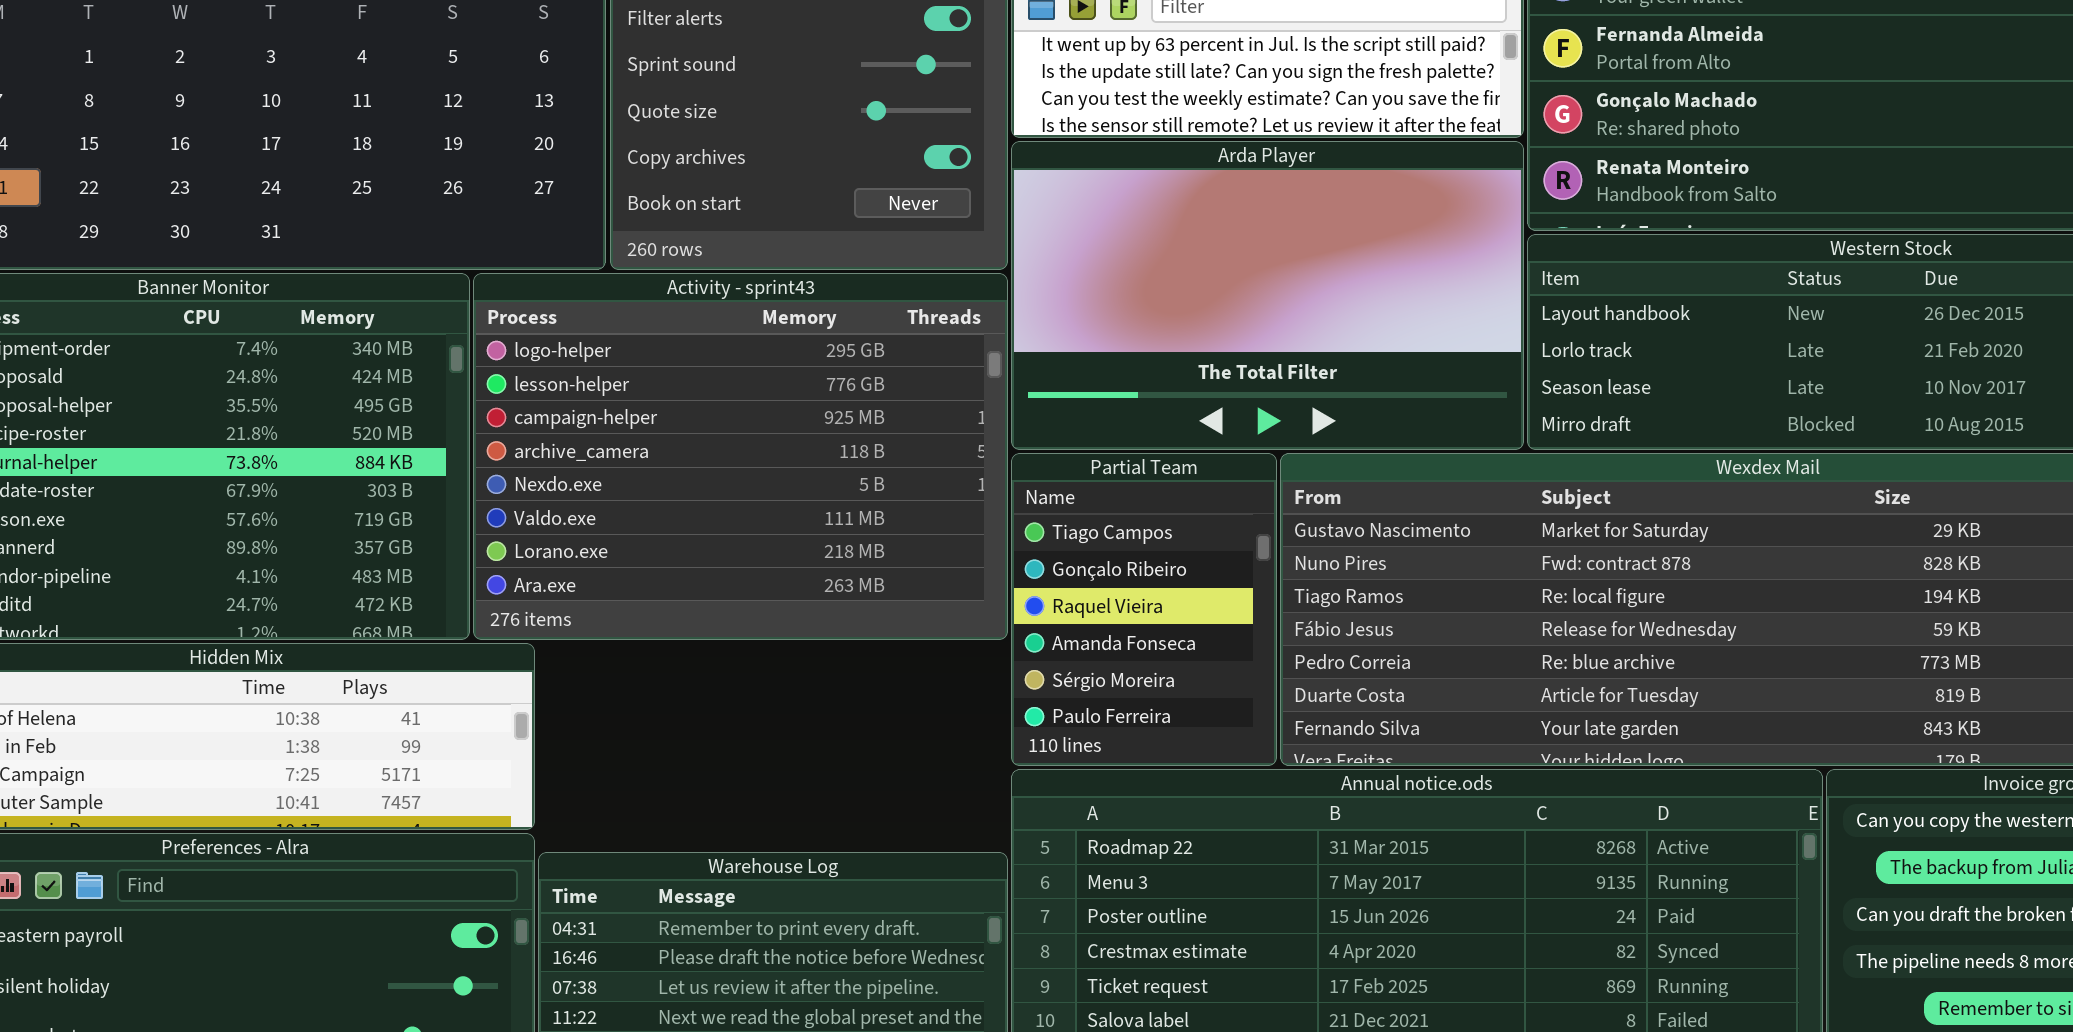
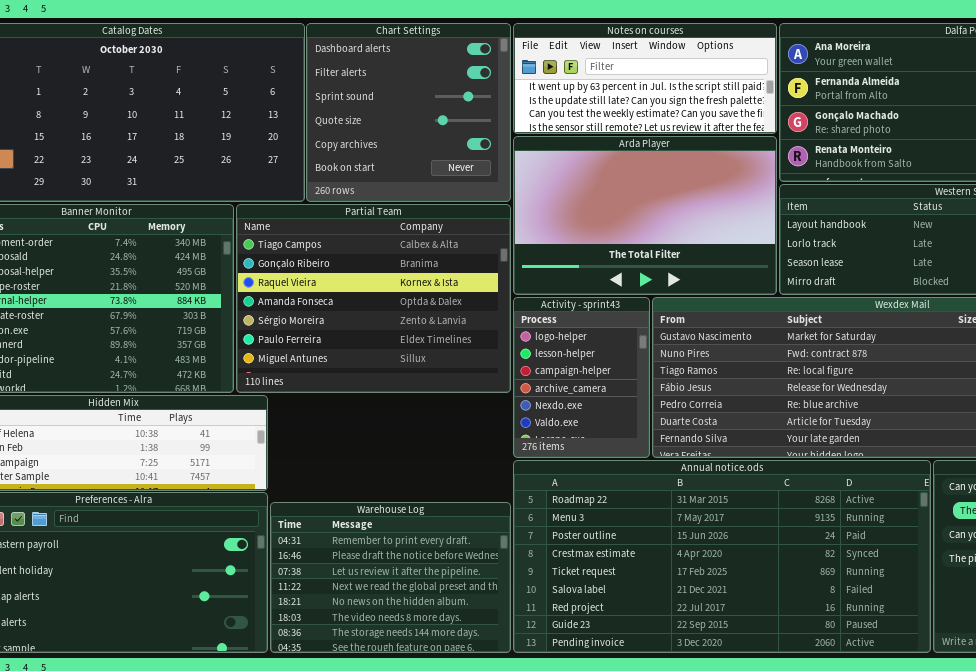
Activity - sprint43: [473,273,1008,640] -> [513,297,650,458], moved, resized
Partial Team: [1011,453,1277,766] -> [236,204,511,393], moved, resized

